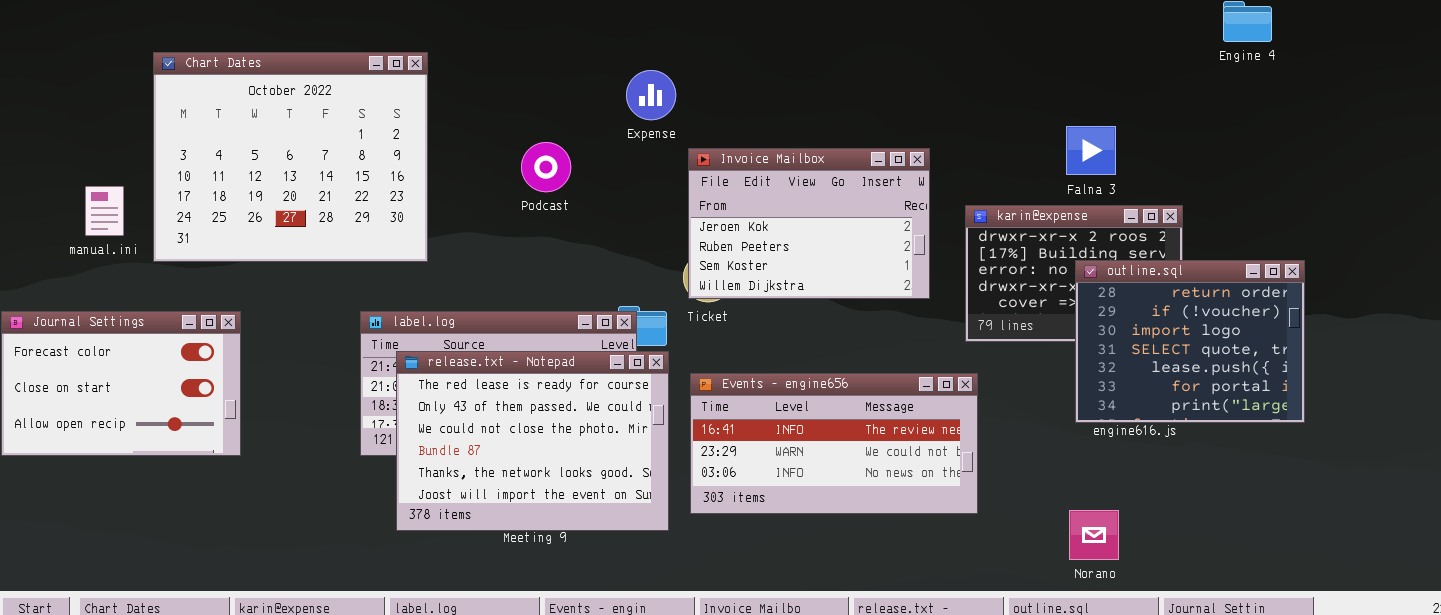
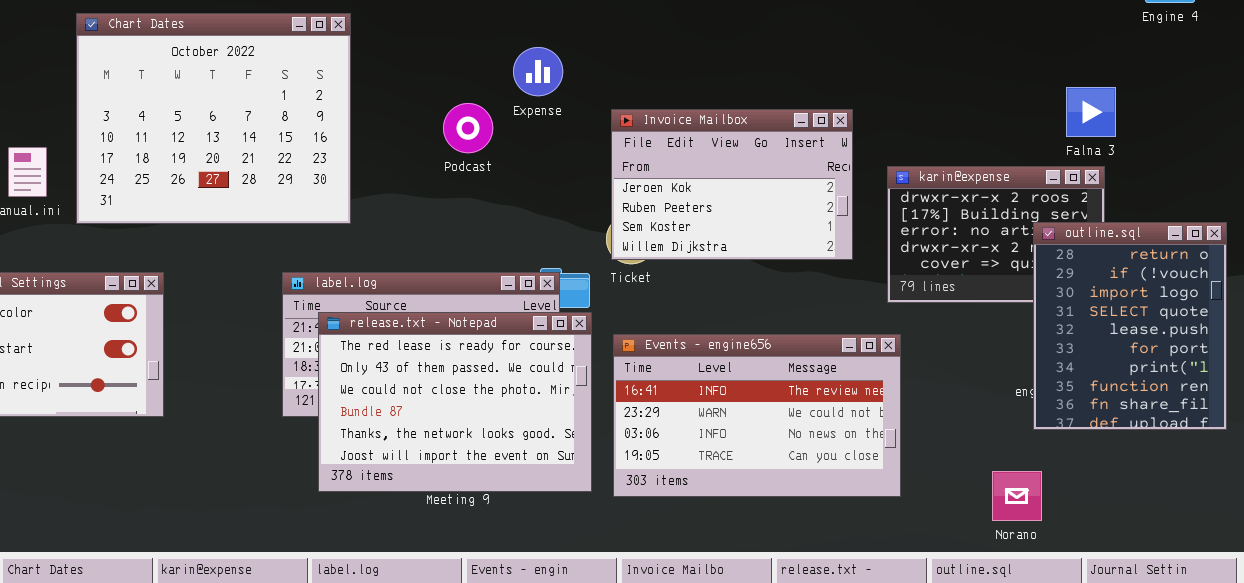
Expense: [626,70,676,120] -> [513,47,563,96], moved
Falna 3: [1066,126,1116,175] -> [1066,87,1116,137], moved
outline.sql: [1075,260,1305,423] -> [1033,222,1227,430], resized
Events - engine656: [690,373,978,514] -> [613,334,901,497], resized

